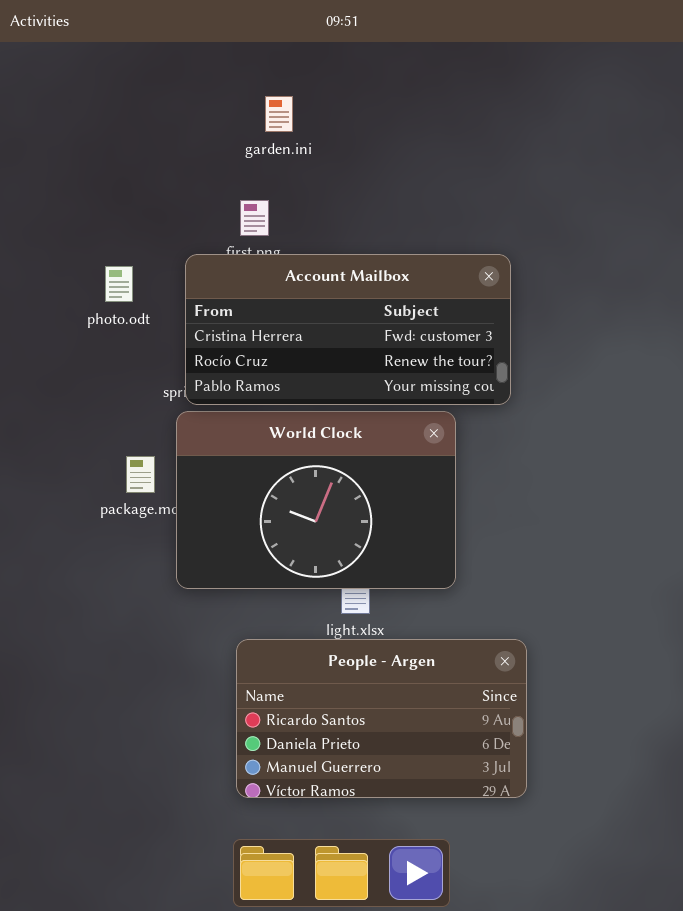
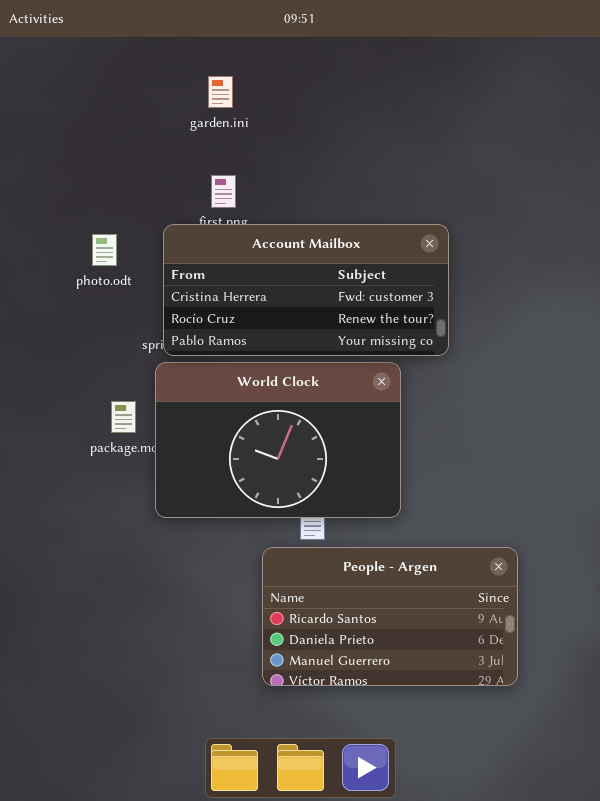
garden.ini: [265,96,293,132] -> [208,76,233,108], moved
People - Argen: [236,639,527,798] -> [262,547,518,686], moved

